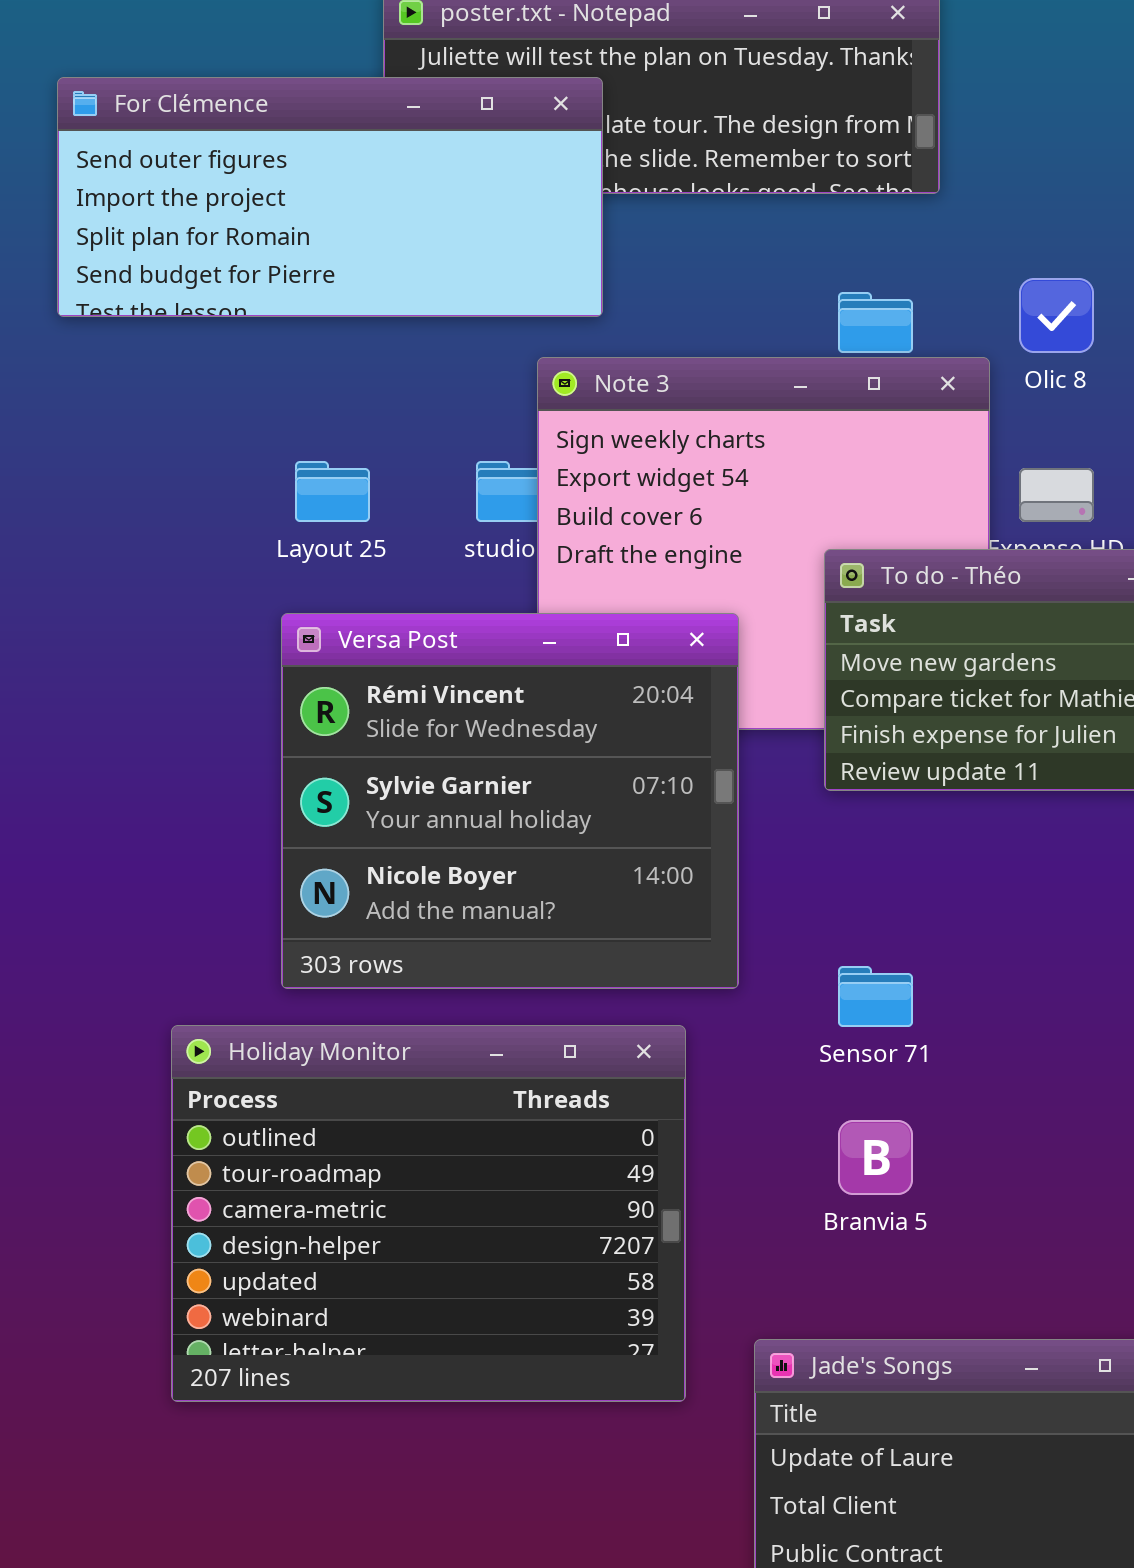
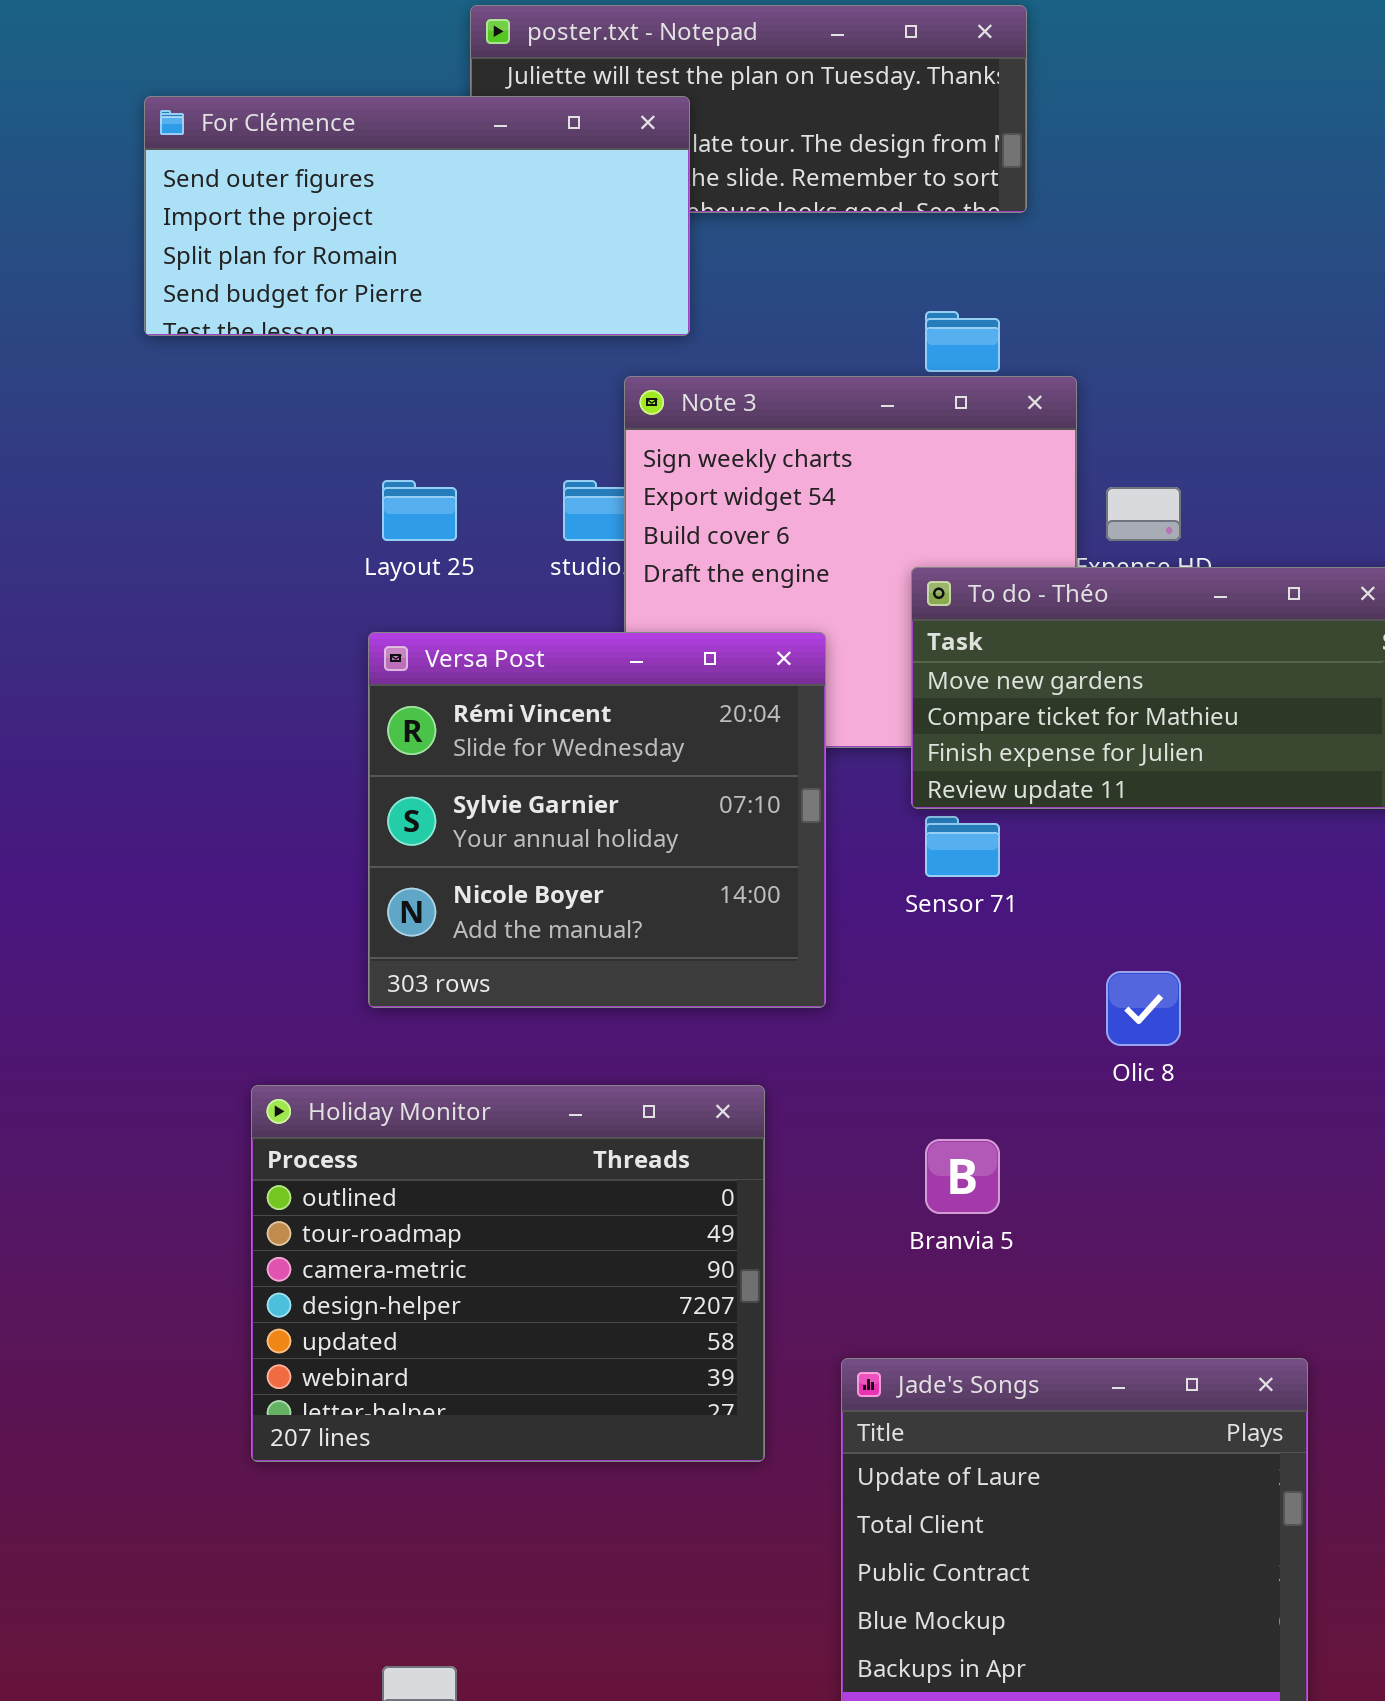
Olic 8: [1019,278,1094,353] -> [1106,971,1181,1046], moved
Sensor 71: [838,966,913,1027] -> [925,816,1000,877], moved
Holiday Monitor: [171,1025,686,1402] -> [251,1085,765,1462], moved

